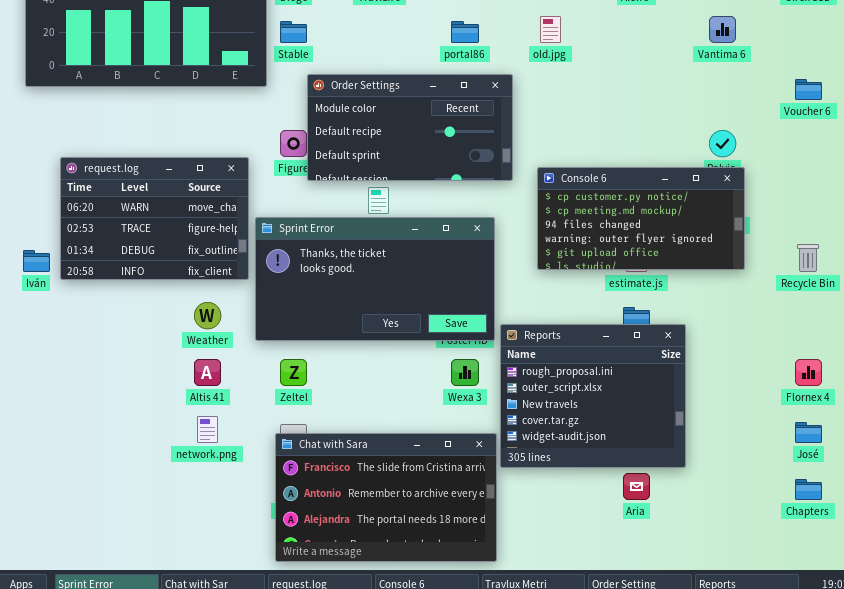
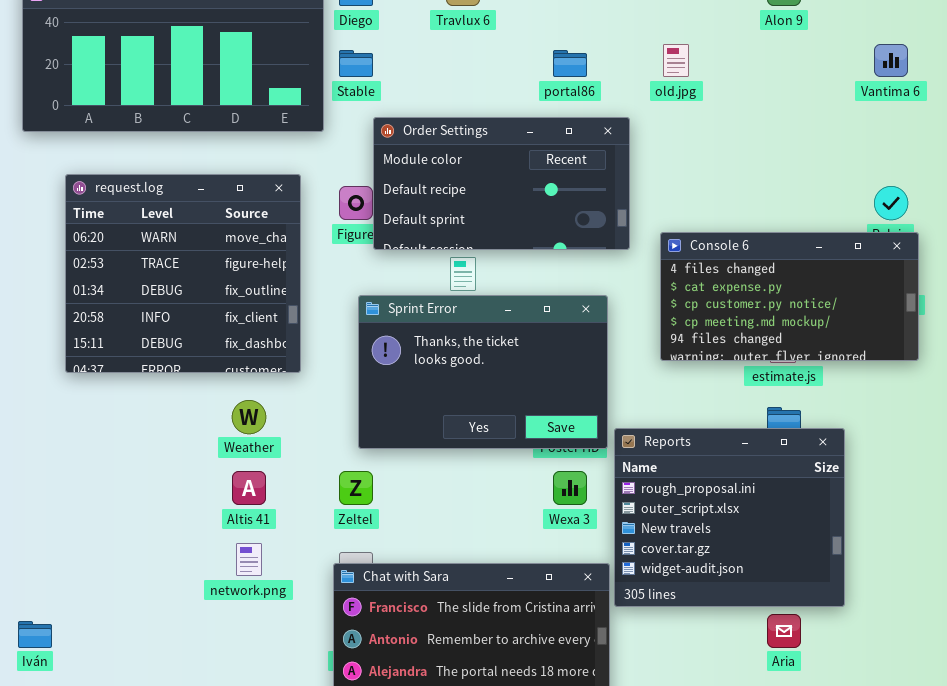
request.log: [60,157,249,280] -> [65,174,301,373], resized
Console 6: [537,167,745,270] -> [660,232,919,361], scrolled up 2 rows
Sprint Error: [255,217,495,341] -> [358,295,608,449], resized
Iván: [23,250,50,272] -> [18,621,52,648], moved

